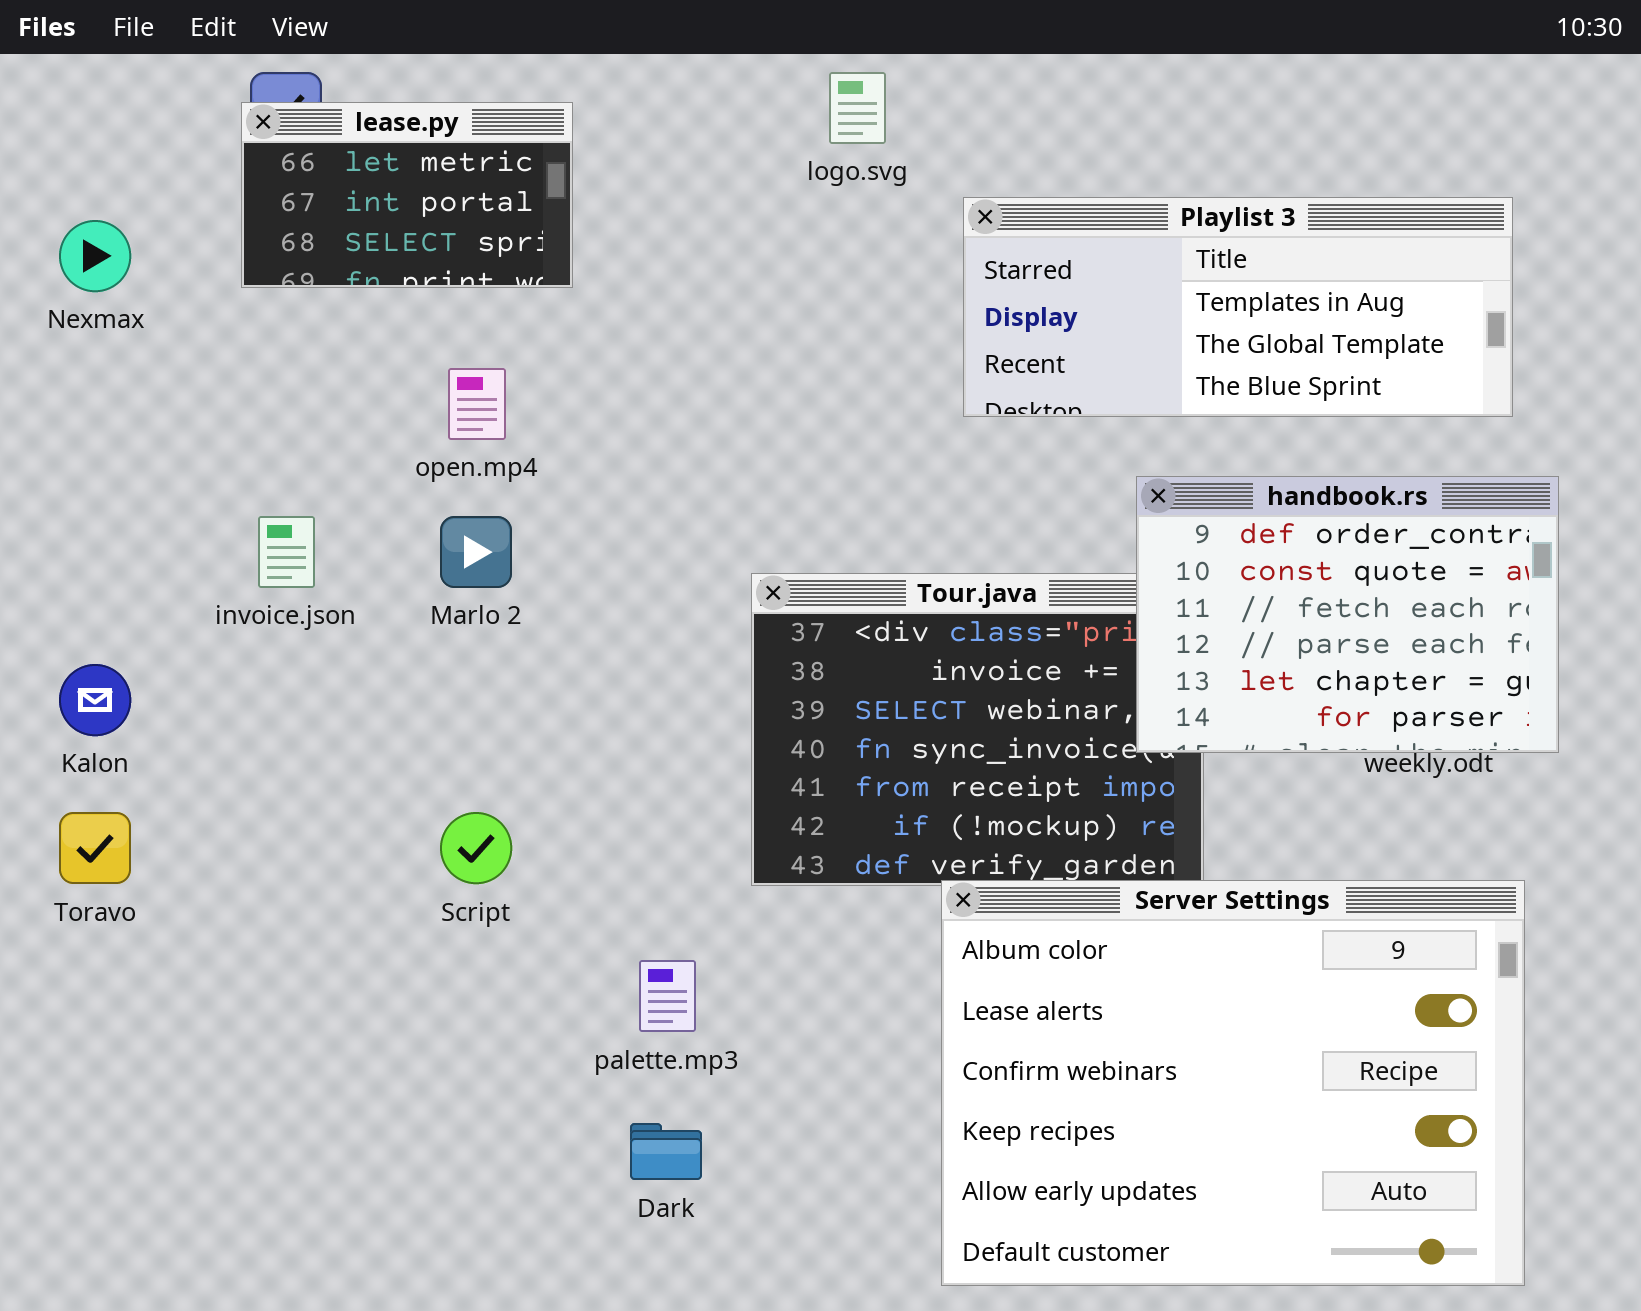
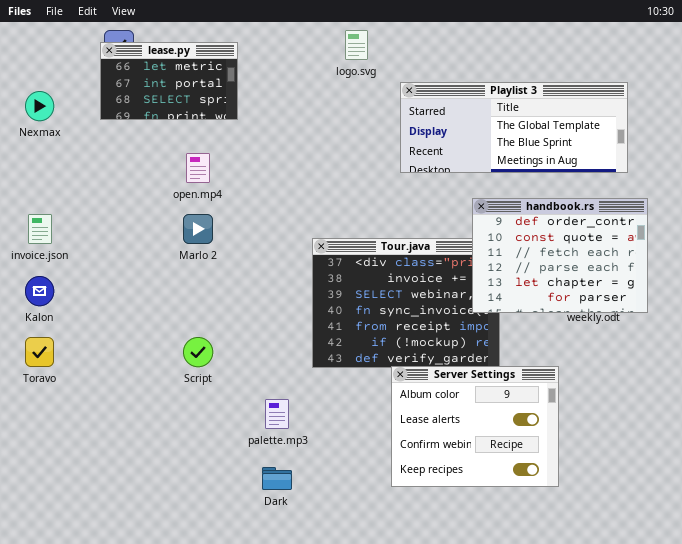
Playlist 3: [963,197,1513,417] -> [400,82,628,173], scrolled down 1 row
invoice.json: [258,516,315,588] -> [28,214,52,244], moved
Server Settings: [941,880,1525,1286] -> [391,366,559,487], resized

